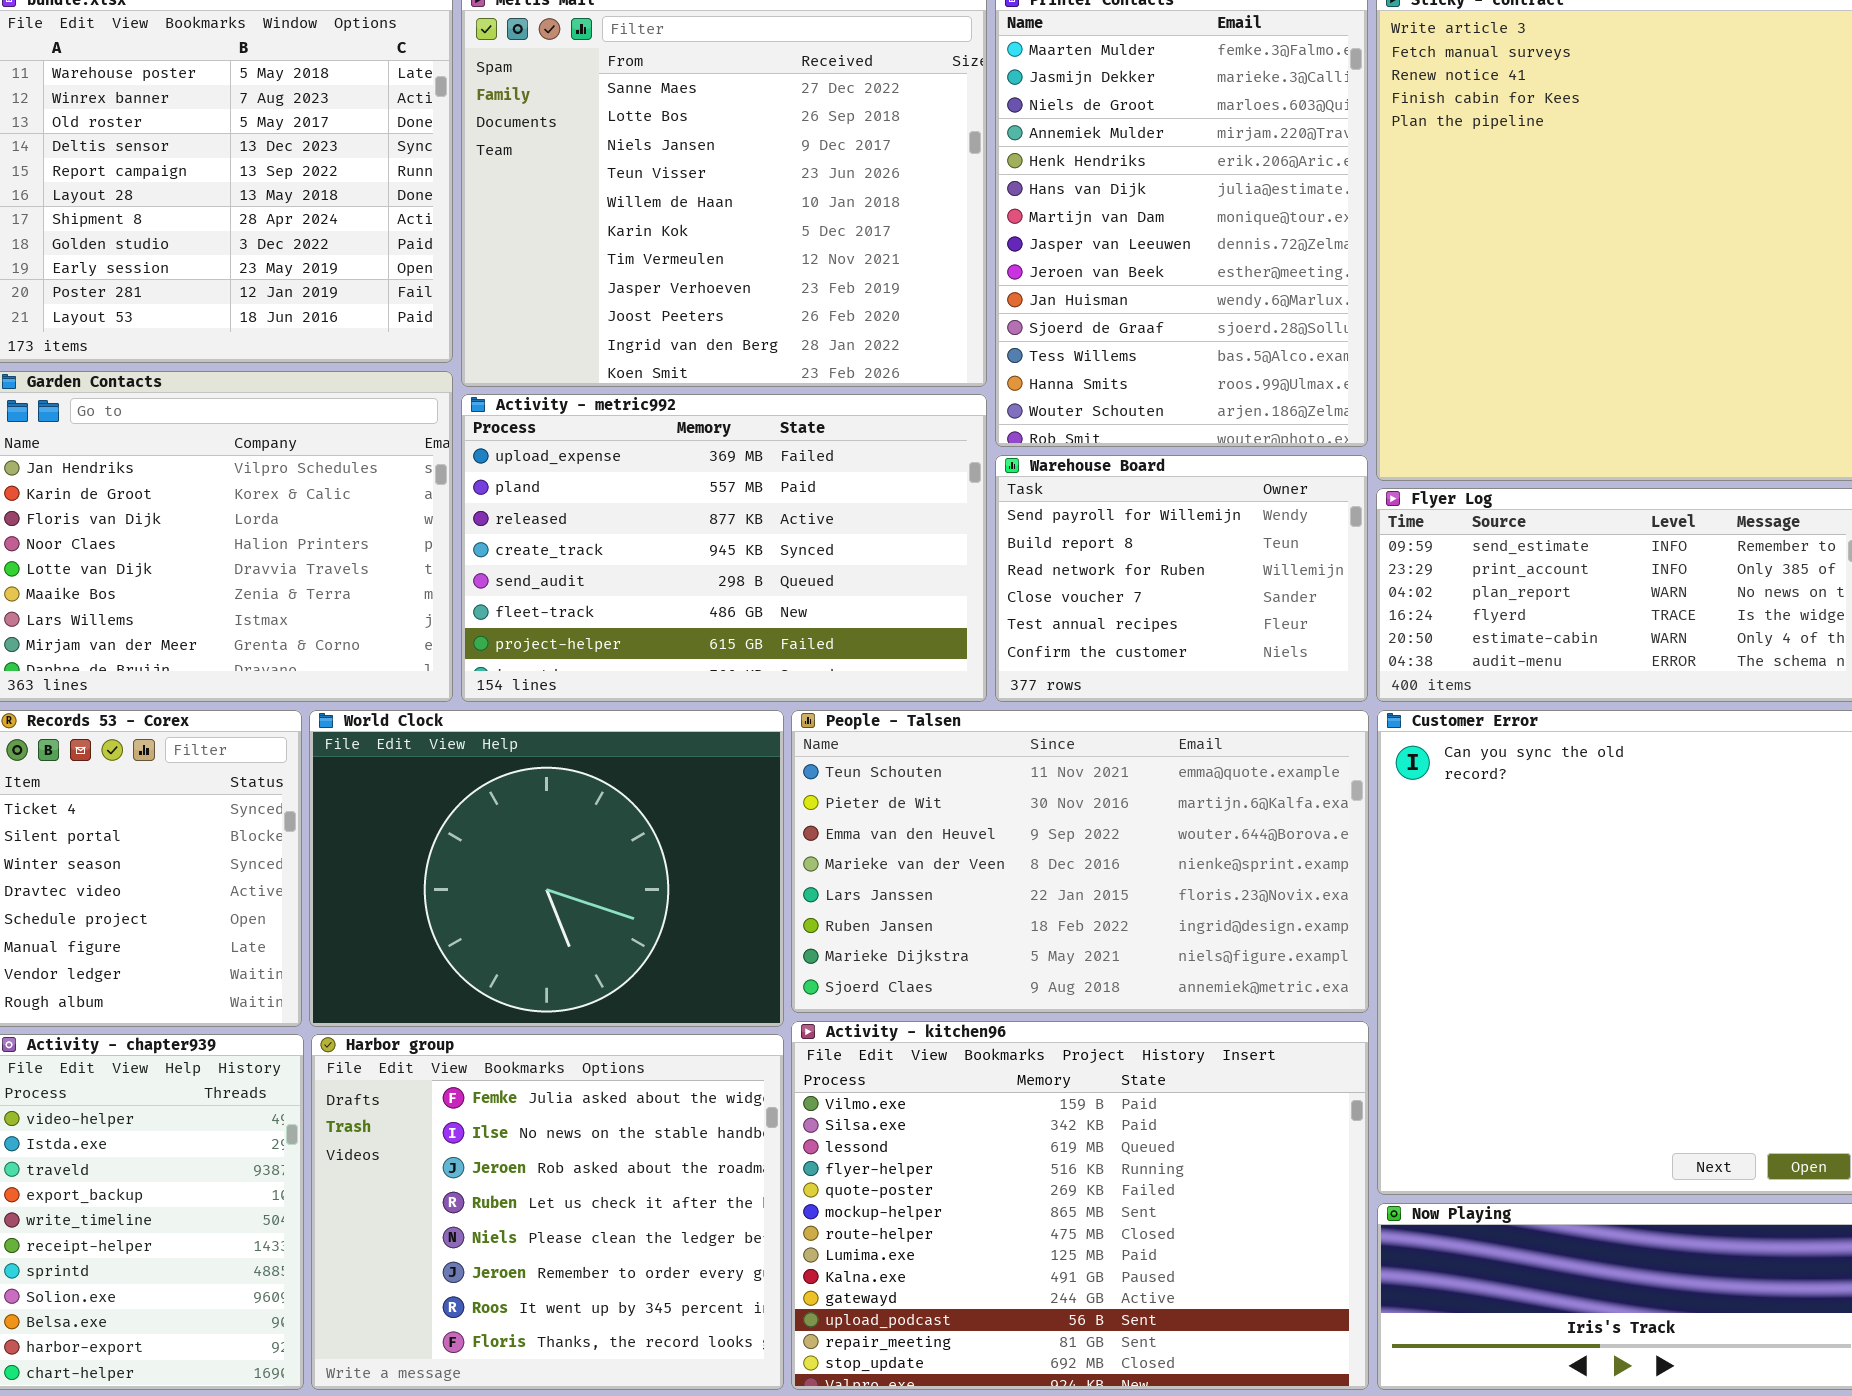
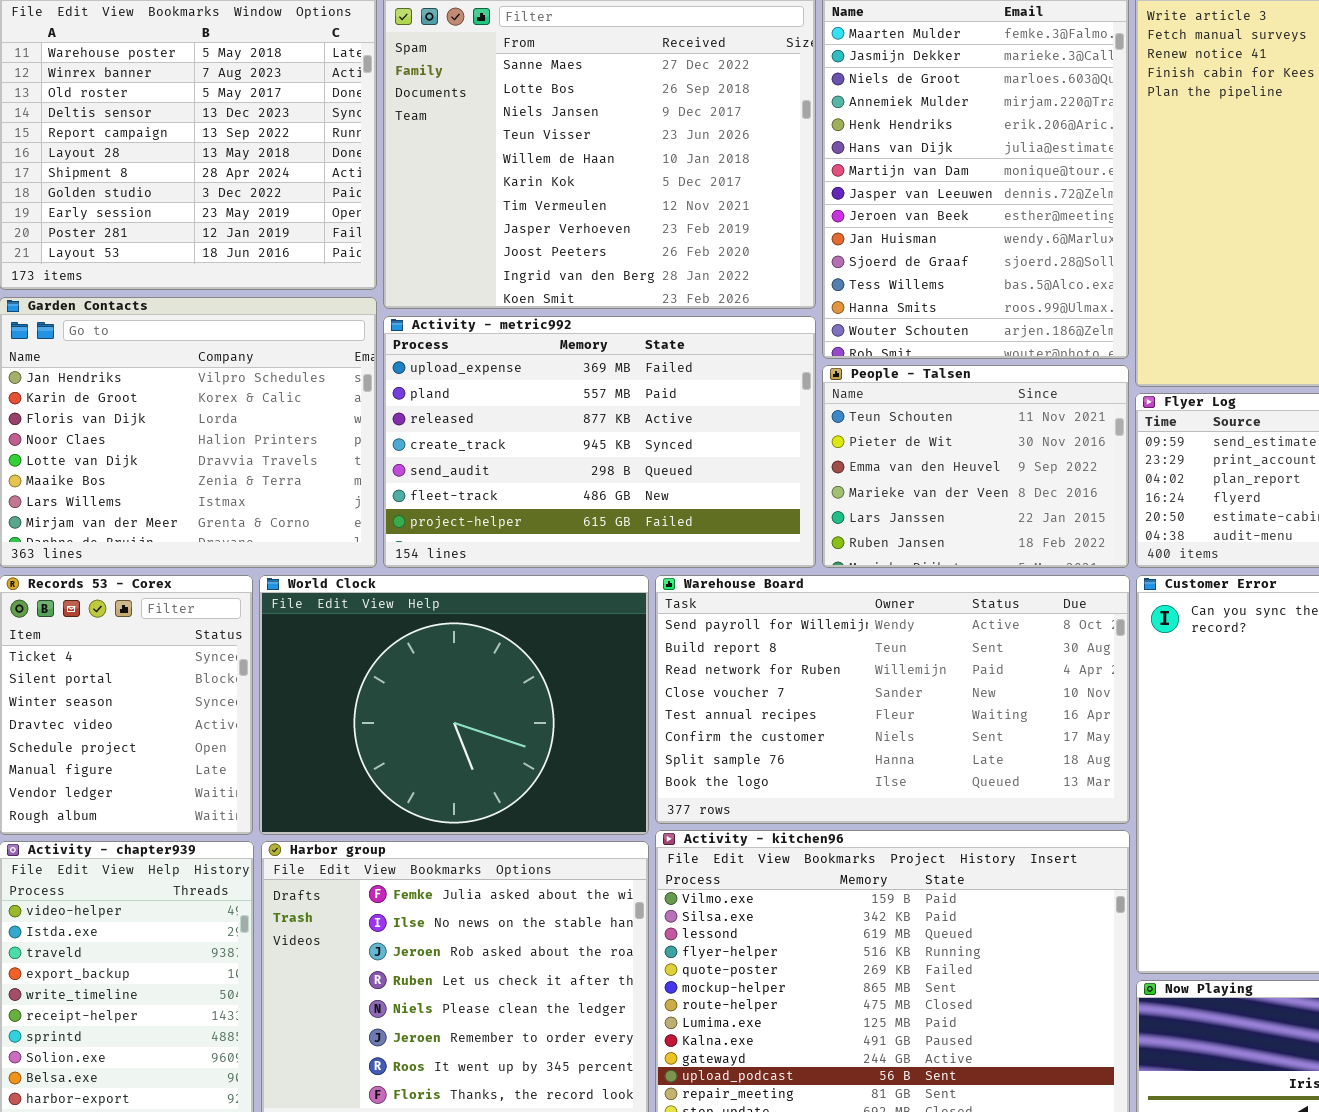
Warehouse Board: [995,455,1368,702] -> [655,575,1130,824], moved, resized
People - Talsen: [791,710,1369,1013] -> [822,365,1129,568], moved, resized

